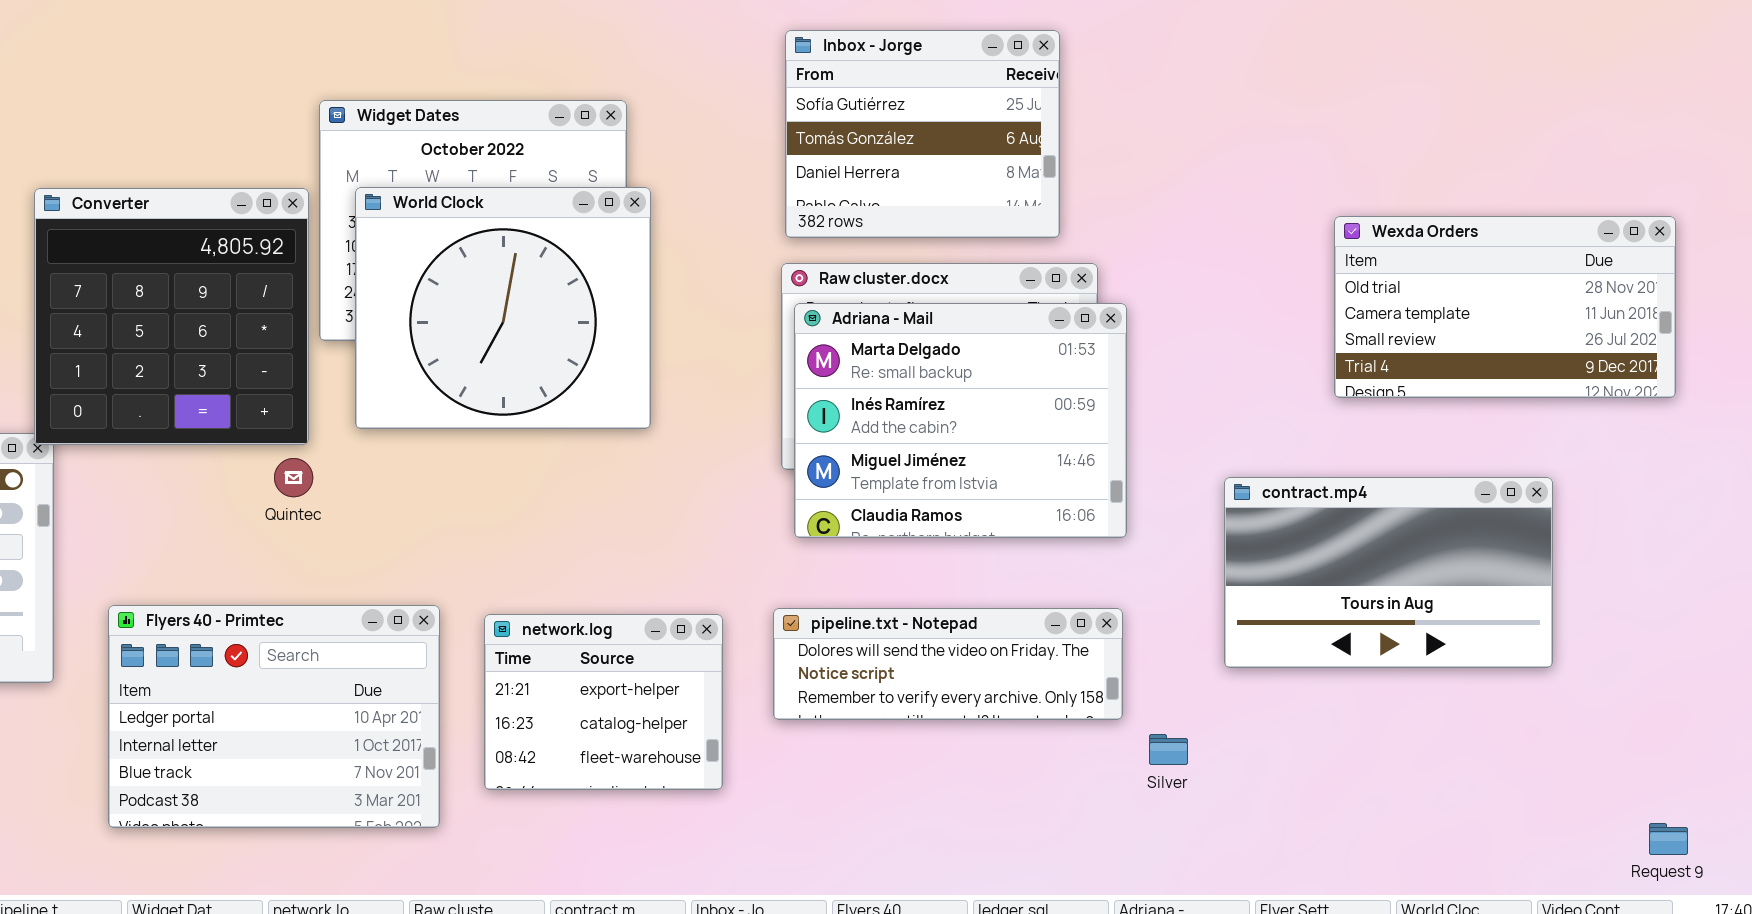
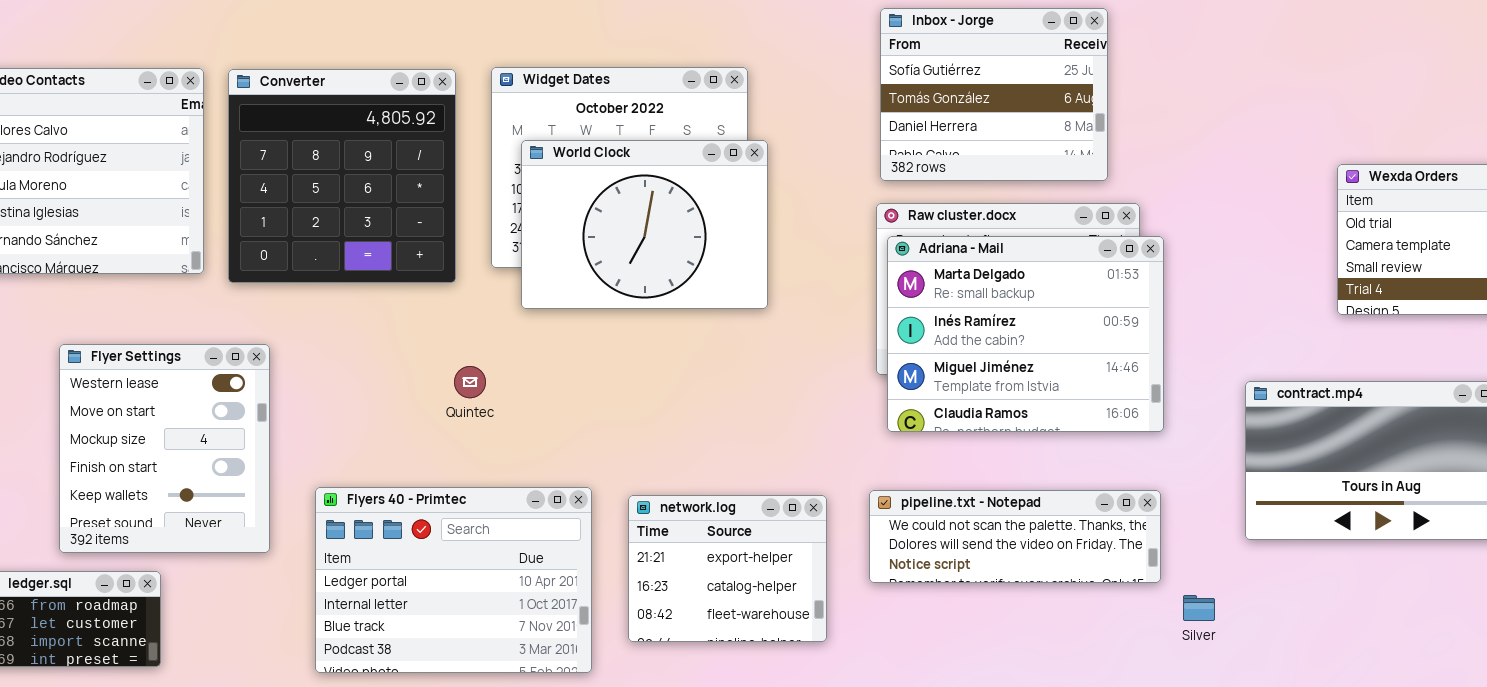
World Clock: [355,187,651,429] -> [521,140,768,309], resized
Converter: [34,188,309,445] -> [228,69,456,283], moved
pipeline.txt - Notepad: [773,608,1123,720] -> [869,490,1161,583], scrolled up 1 row

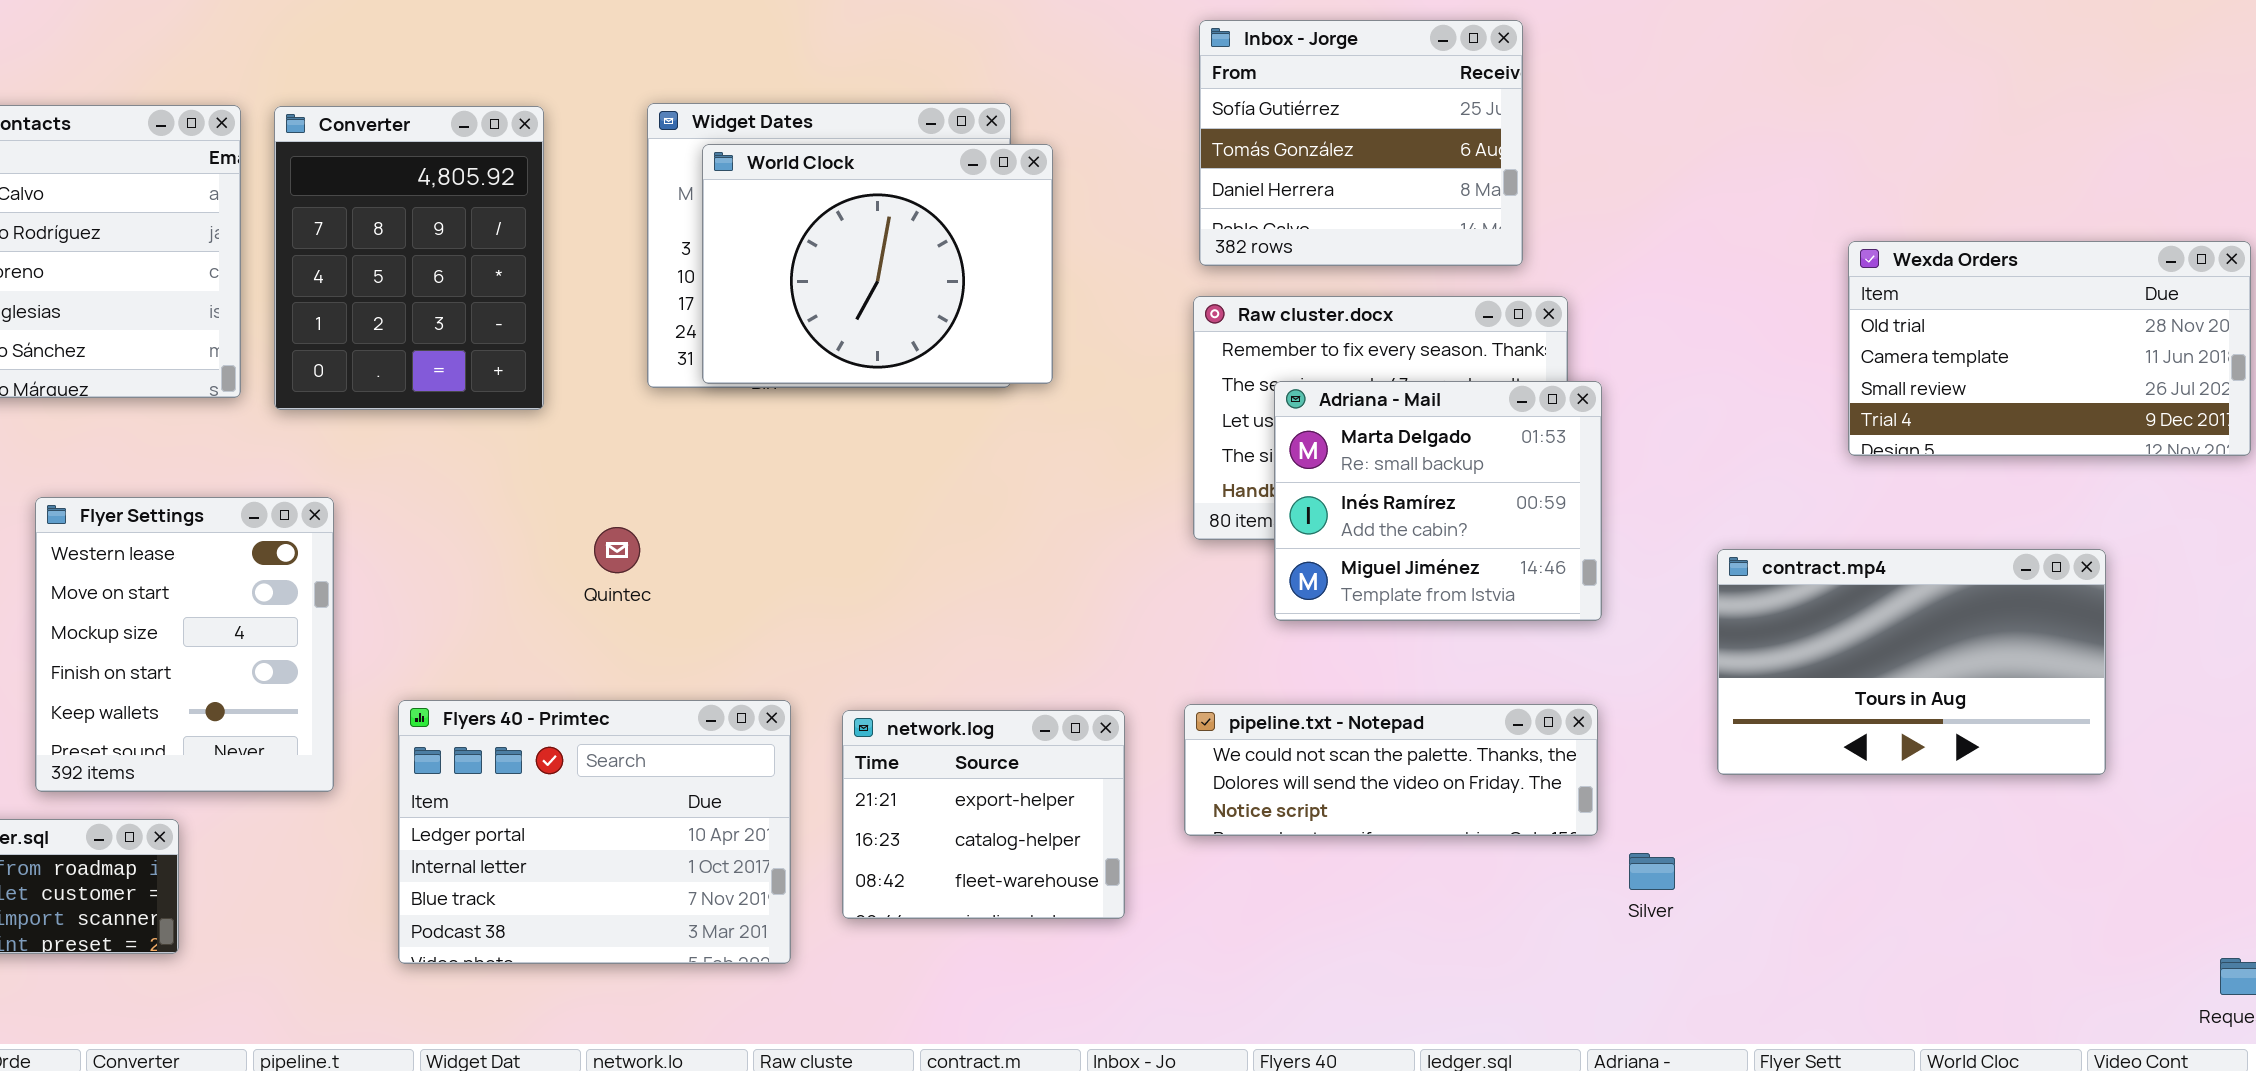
Converter: [228,69,456,283] -> [274,106,544,410], resized
World Clock: [521,140,768,309] -> [702,144,1053,384], moved
Adriana - Mail: [887,236,1164,432] -> [1274,381,1602,621], resized

